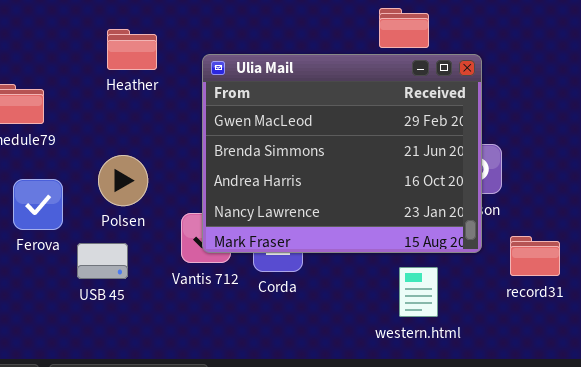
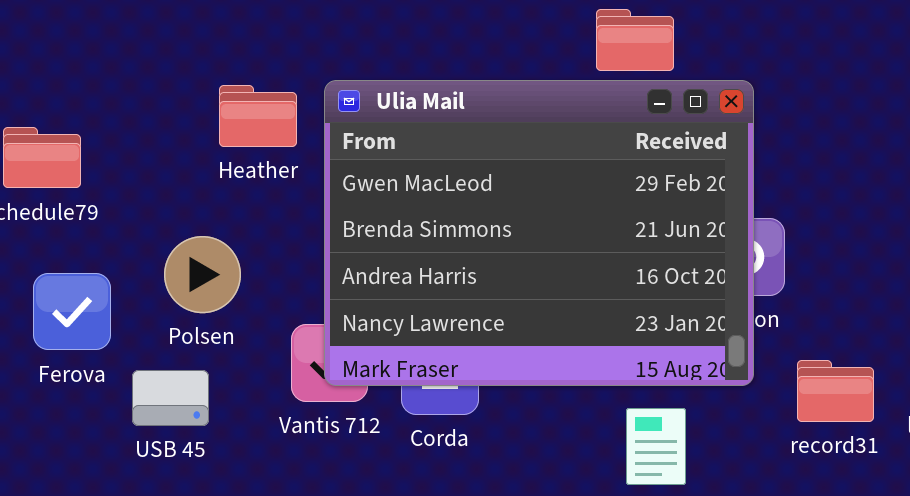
Heather: [107,29,157,70] -> [219,85,297,147], moved

